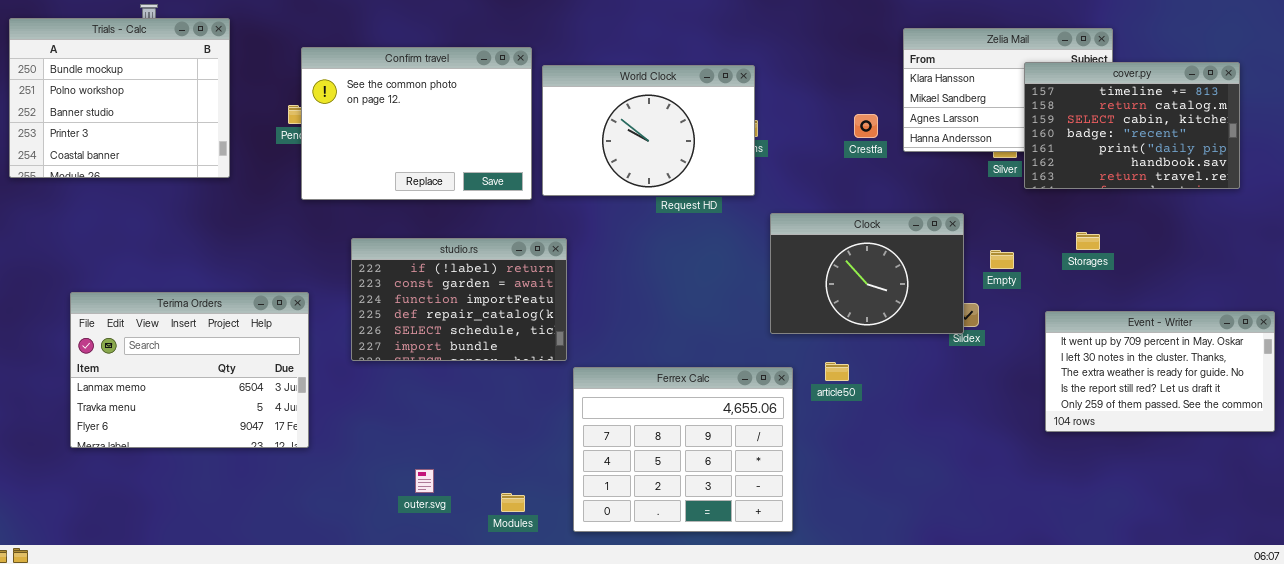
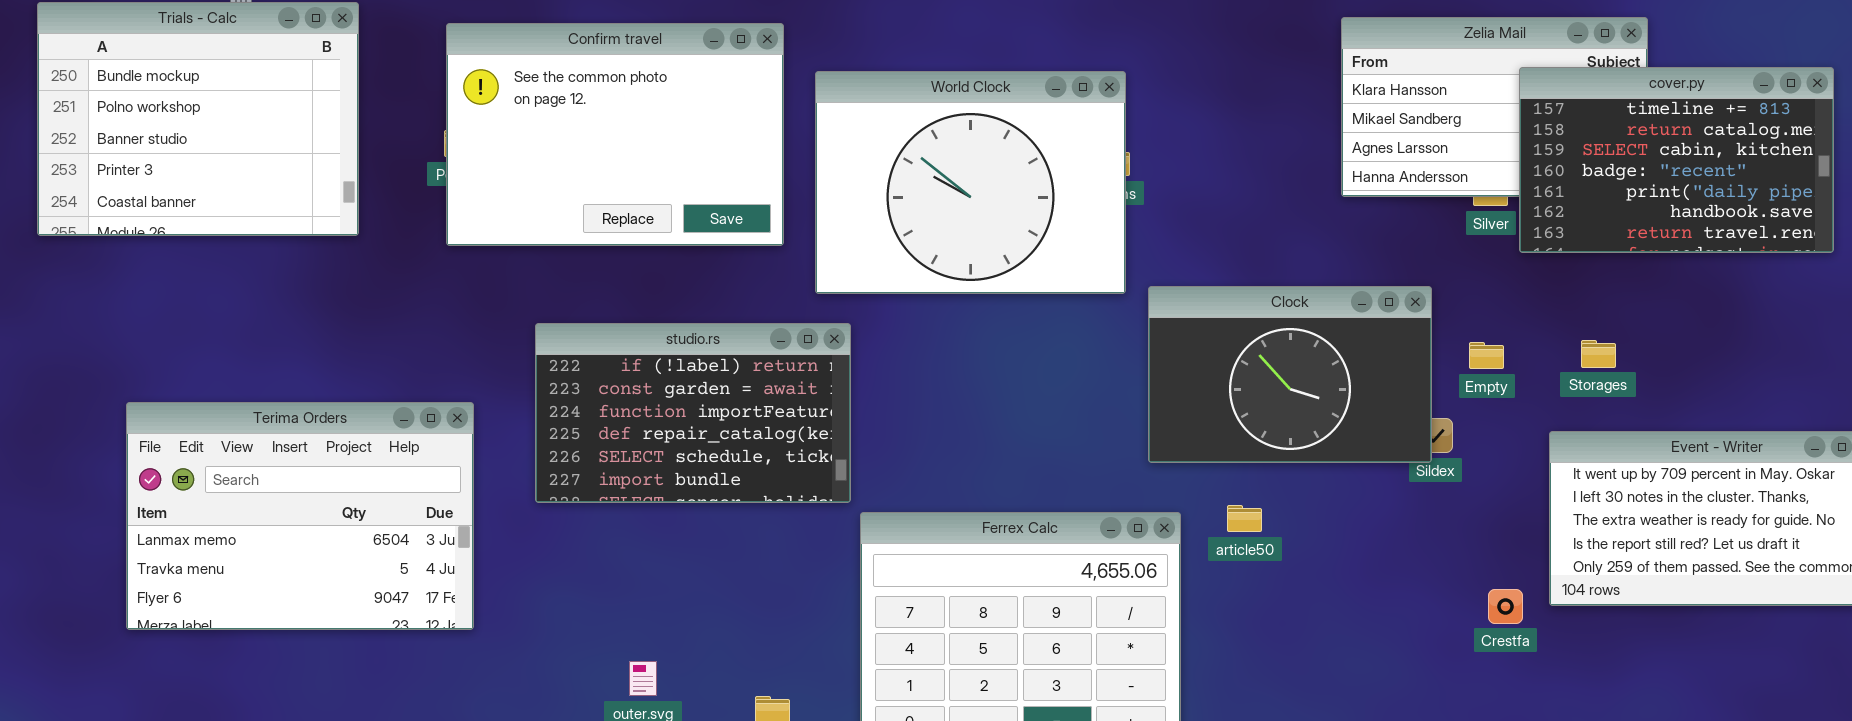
Confirm travel: [301,47,532,200] -> [446,23,784,246], moved
World Clock: [542,65,755,196] -> [815,71,1126,294], resized
Crestfa: [854,114,878,138] -> [1488,589,1523,624], moved
Storages: [1076,232,1100,250] -> [1581,340,1616,368], moved

